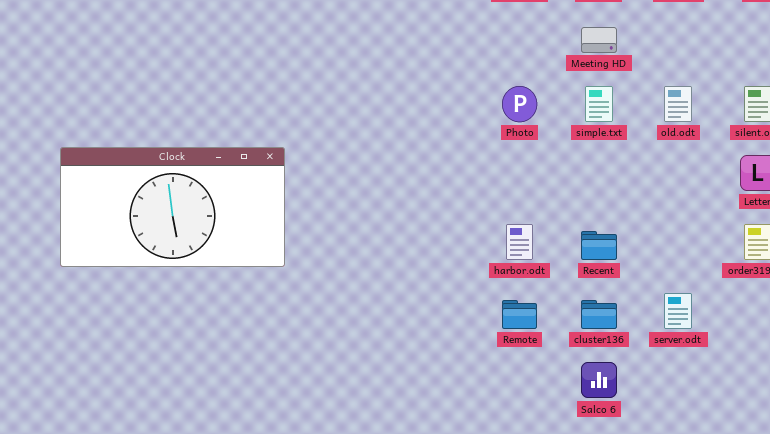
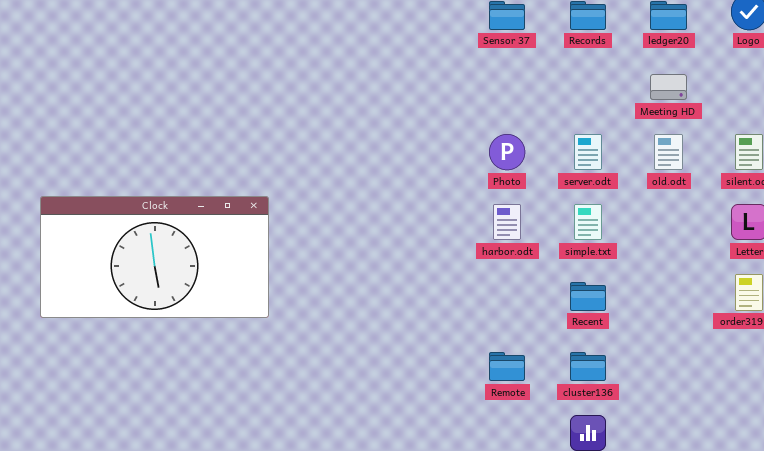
Meeting HD: [581,27,617,53] -> [650,74,687,100], moved
simple.txt: [585,86,613,122] -> [574,204,602,240], moved
harbor.odt: [506,224,533,260] -> [493,204,521,240], moved
server.odt: [664,293,692,329] -> [574,134,602,170], moved

